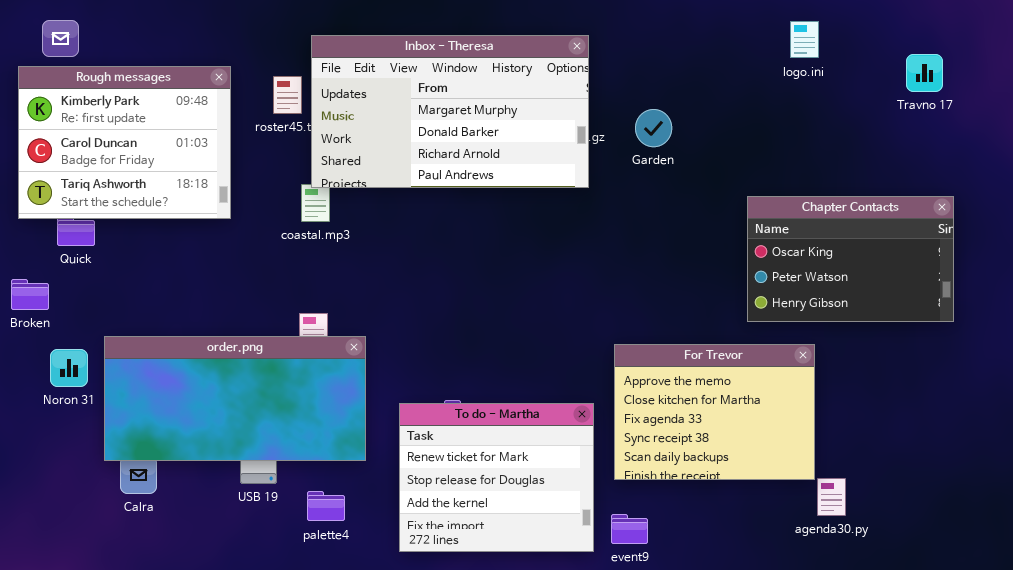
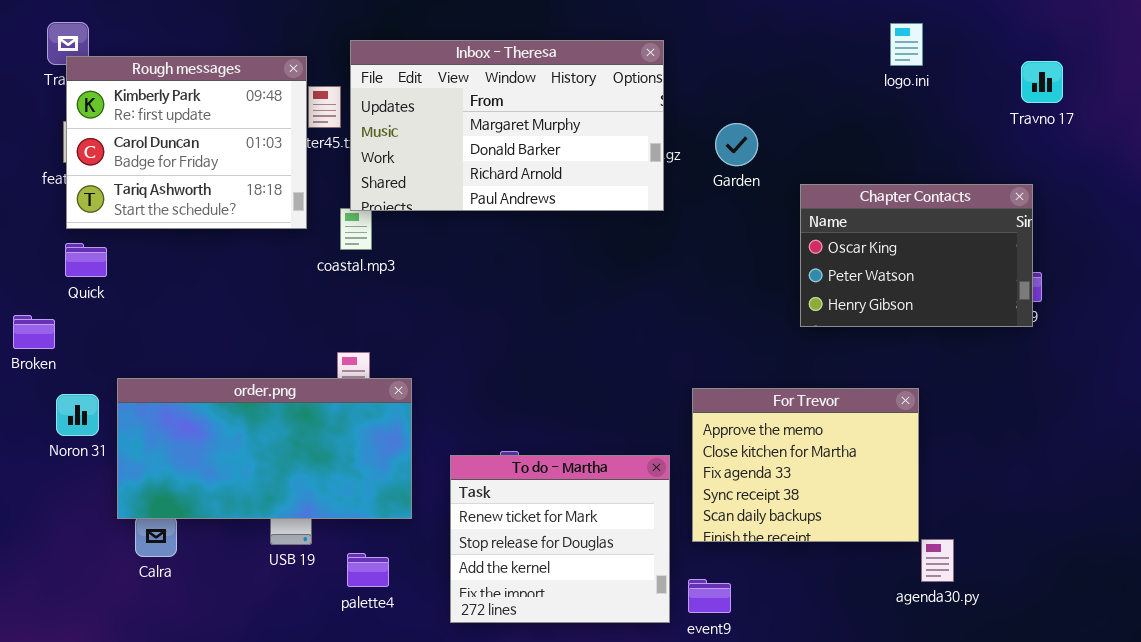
Rough messages: [18,66,231,219] -> [66,56,307,229], moved
Chapter Contacts: [747,196,954,322] -> [800,184,1033,327], moved

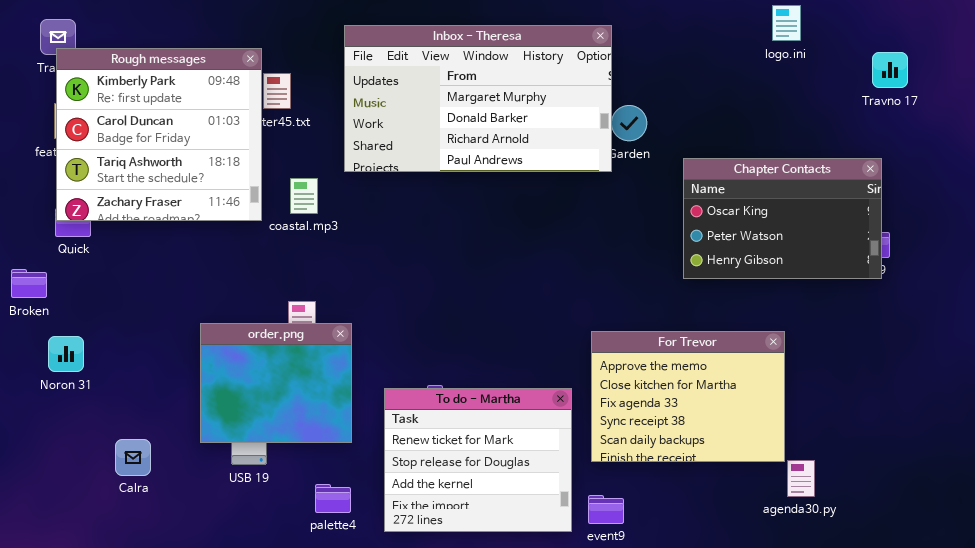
logo.ini: [890,23,923,66] -> [772,5,801,41], moved
Inbox - Theresa: [350,40,664,211] -> [344,25,612,172], moved
Rough messages: [66,56,307,229] -> [56,48,262,221], resized
order.png: [117,378,412,519] -> [200,323,352,443], resized
palette4: [347,553,389,587] -> [315,484,351,513], moved

